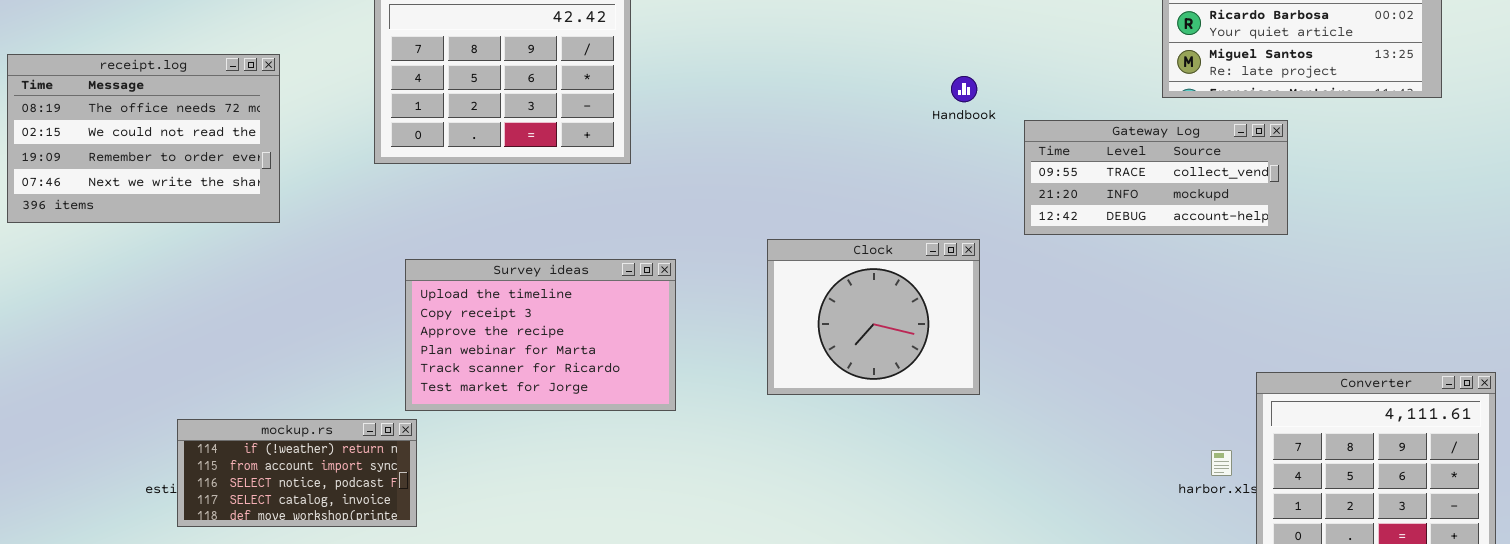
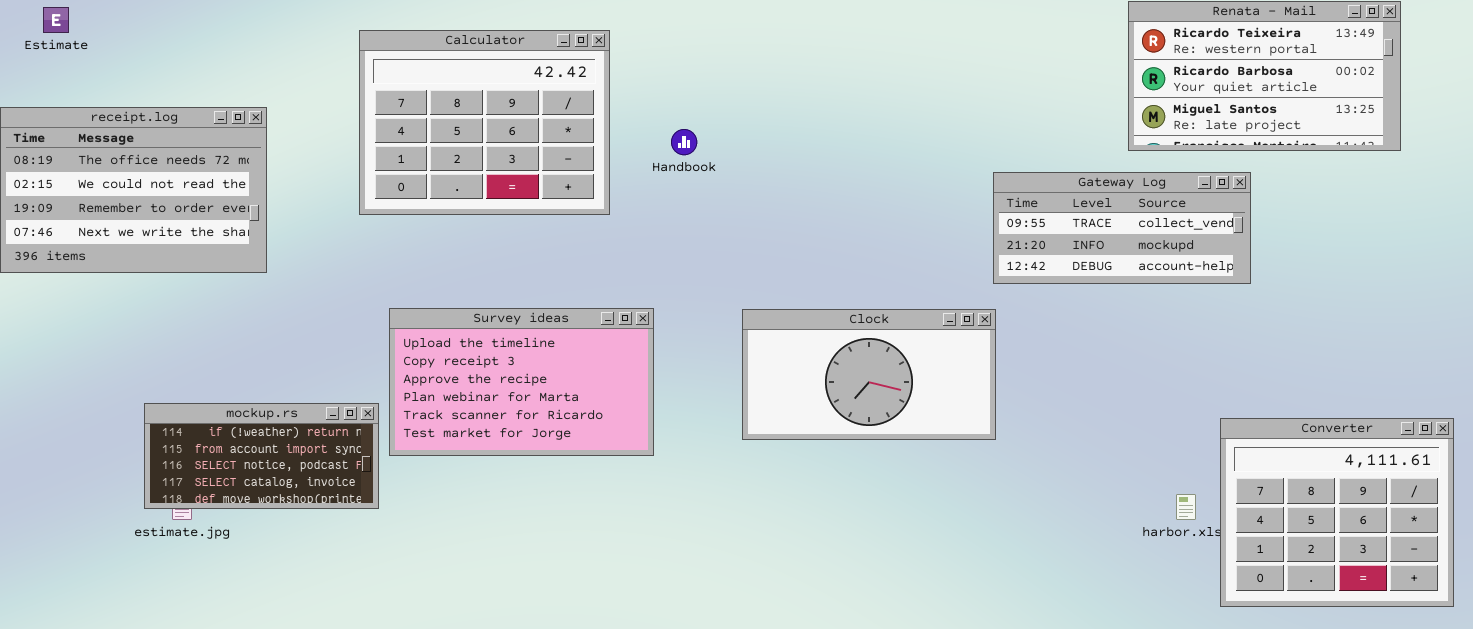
Handbook: [951,76,977,102] -> [671,129,697,155], moved
Clock: [767,239,980,395] -> [742,309,996,440], resized
mockup.rs: [177,419,417,527] -> [144,403,379,509], moved

